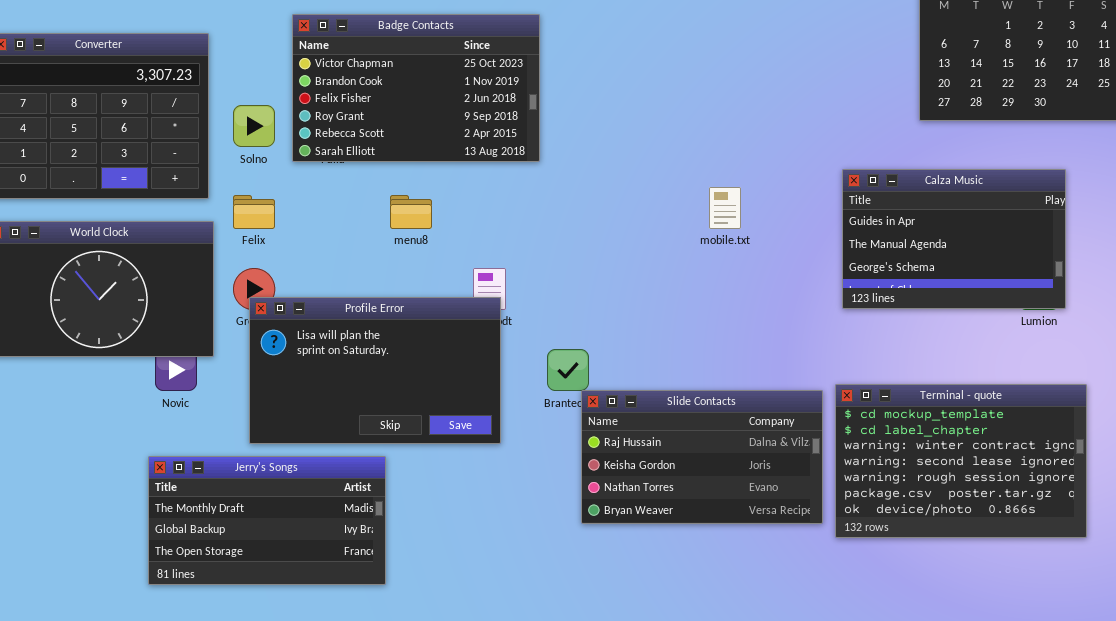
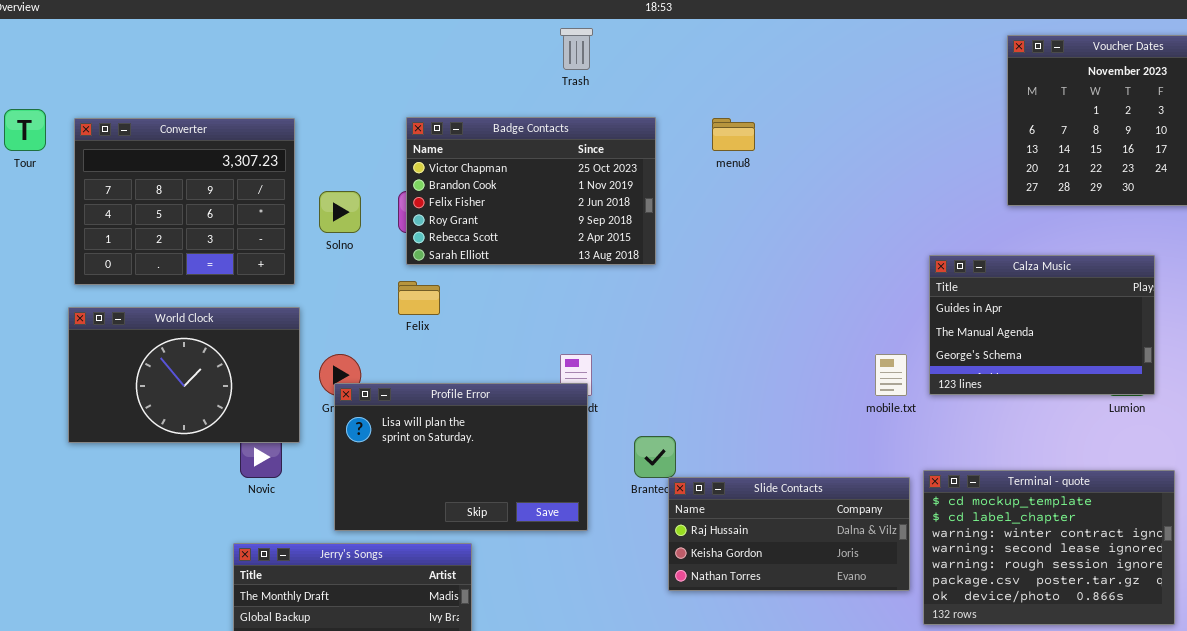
Badge Contacts: [292,14,540,162] -> [406,117,656,265], moved
mobile.txt: [709,187,741,229] -> [875,354,907,396], moved
Felix: [233,195,275,229] -> [398,281,440,315], moved
menu8: [390,195,432,229] -> [712,118,755,151], moved
Slide Contacts: [581,390,823,524] -> [668,477,910,591], resized

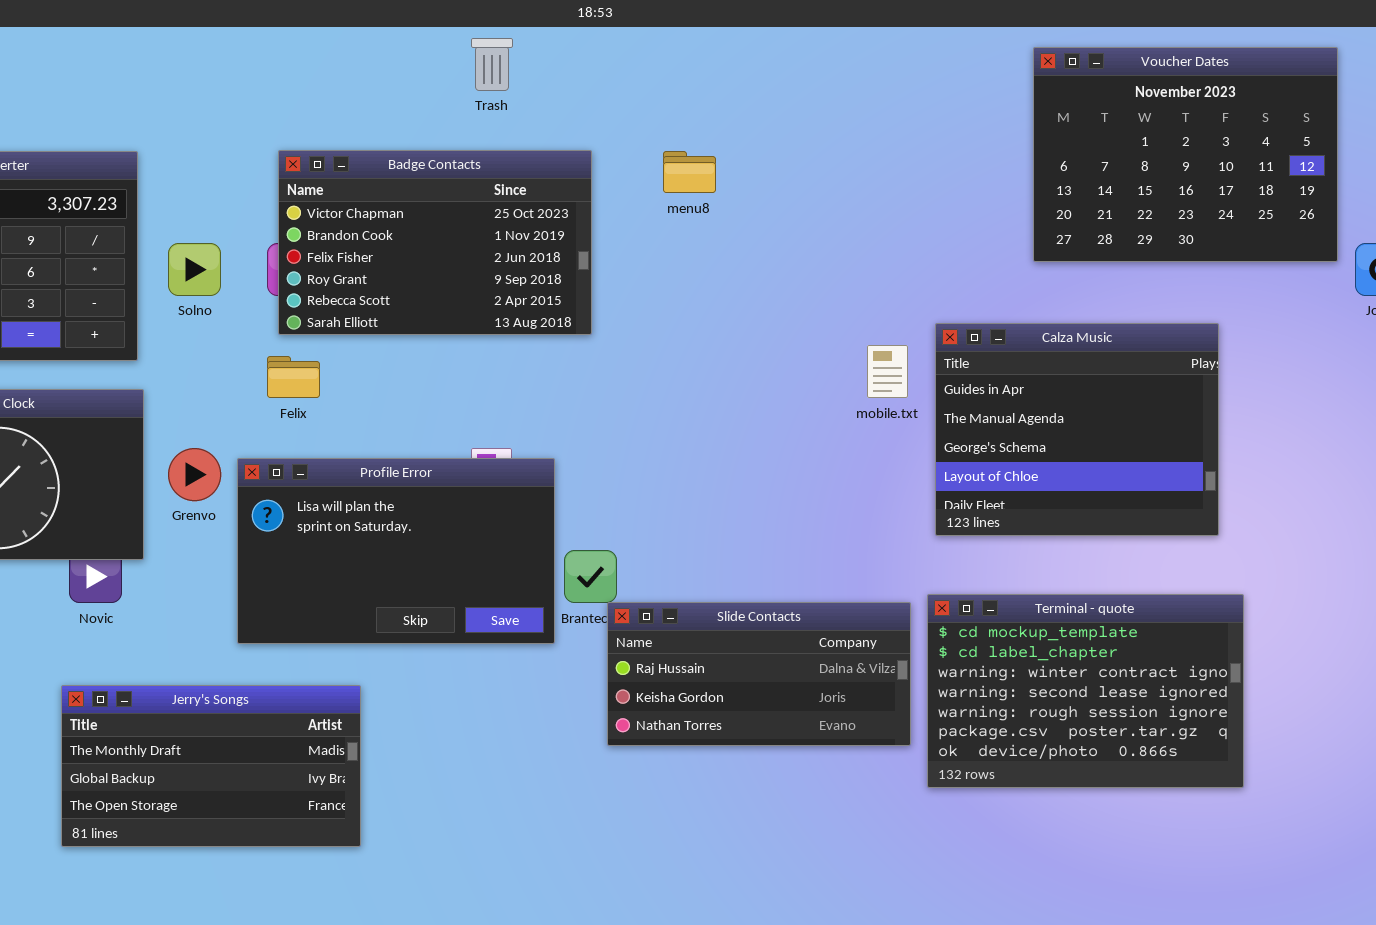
Calza Music: [929,255,1155,395] -> [935,323,1219,536], resized
mobile.txt: [875,354,907,396] -> [867,345,908,398], moved
Profile Error: [334,383,588,531] -> [237,458,555,644], moved

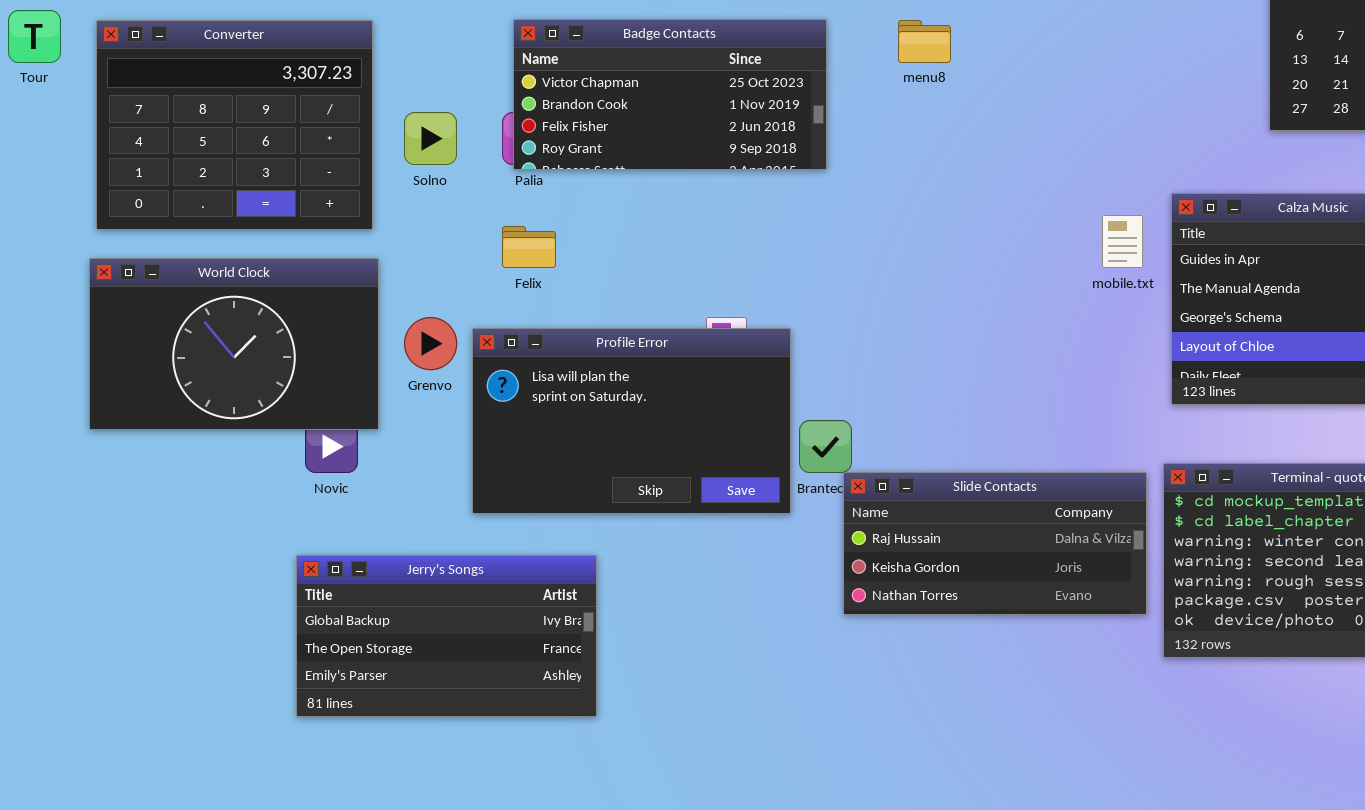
Badge Contacts: [278,150,592,335] -> [513,19,827,170], resized
Jerry's Songs: [61,685,361,847] -> [296,555,597,717], scrolled down 1 row

